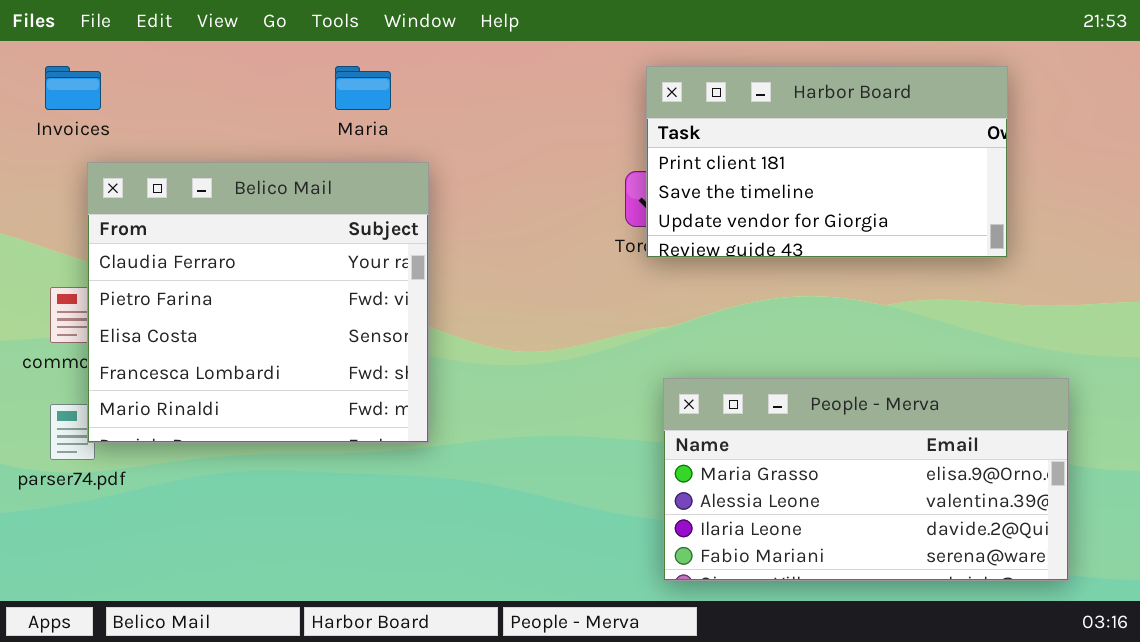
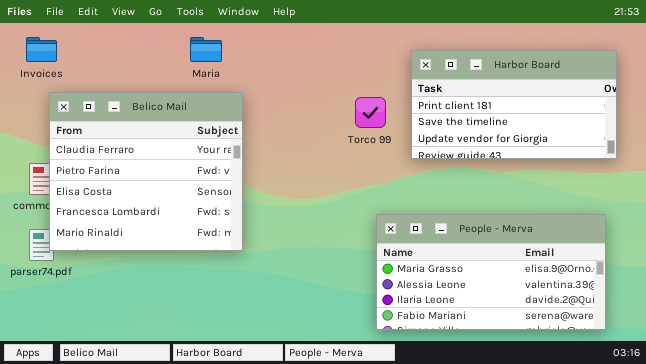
Harbor Board: [646,66,1008,258] -> [411,50,617,159], moved

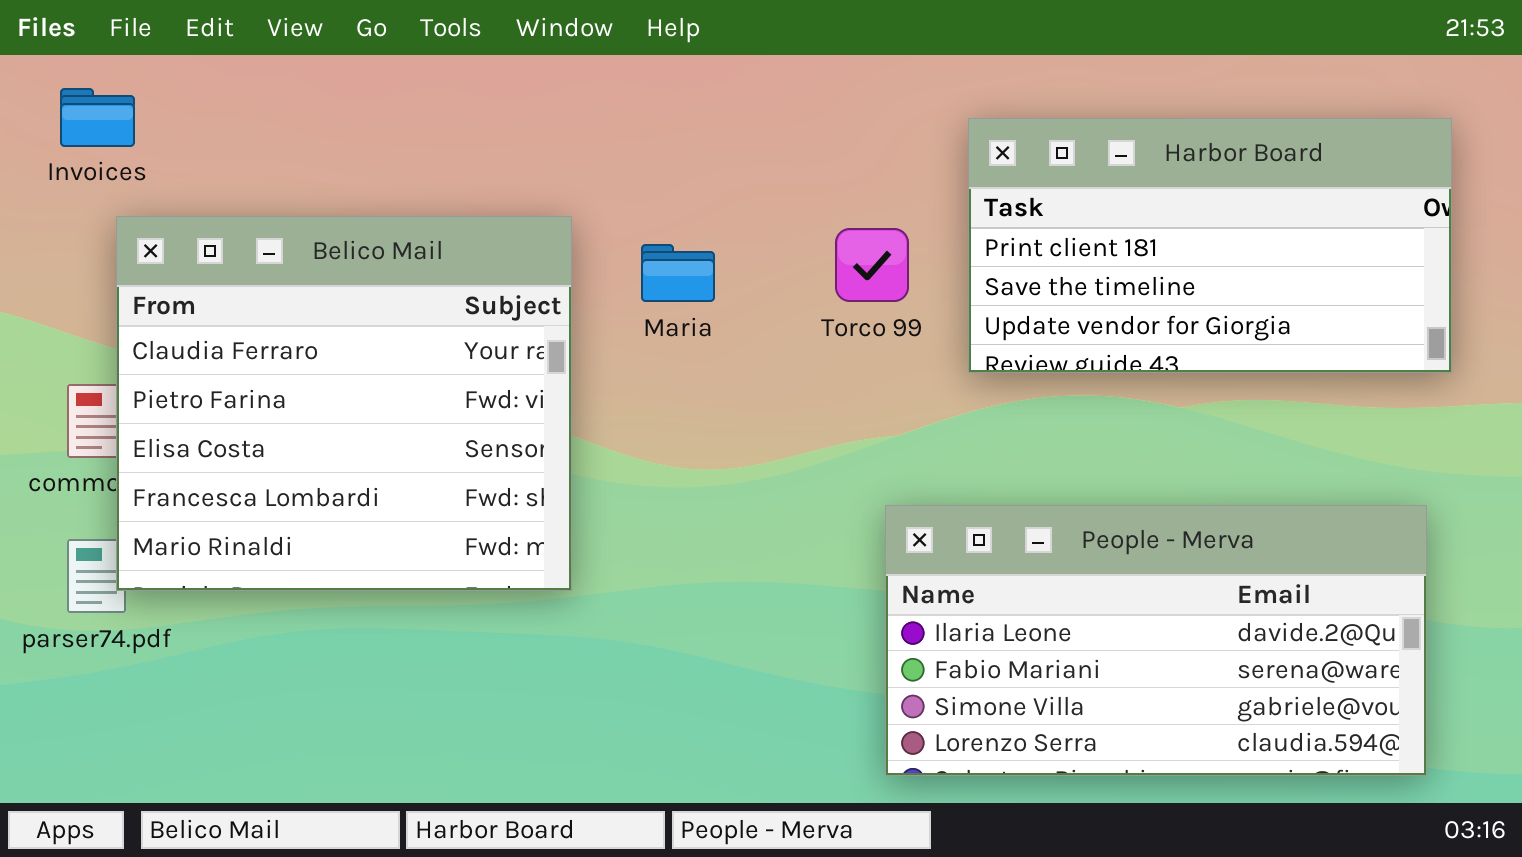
Maria: [190,37,222,62] -> [641,244,715,302], moved
People - Merva: [376,214,606,330] -> [885,505,1427,776], scrolled down 2 rows

